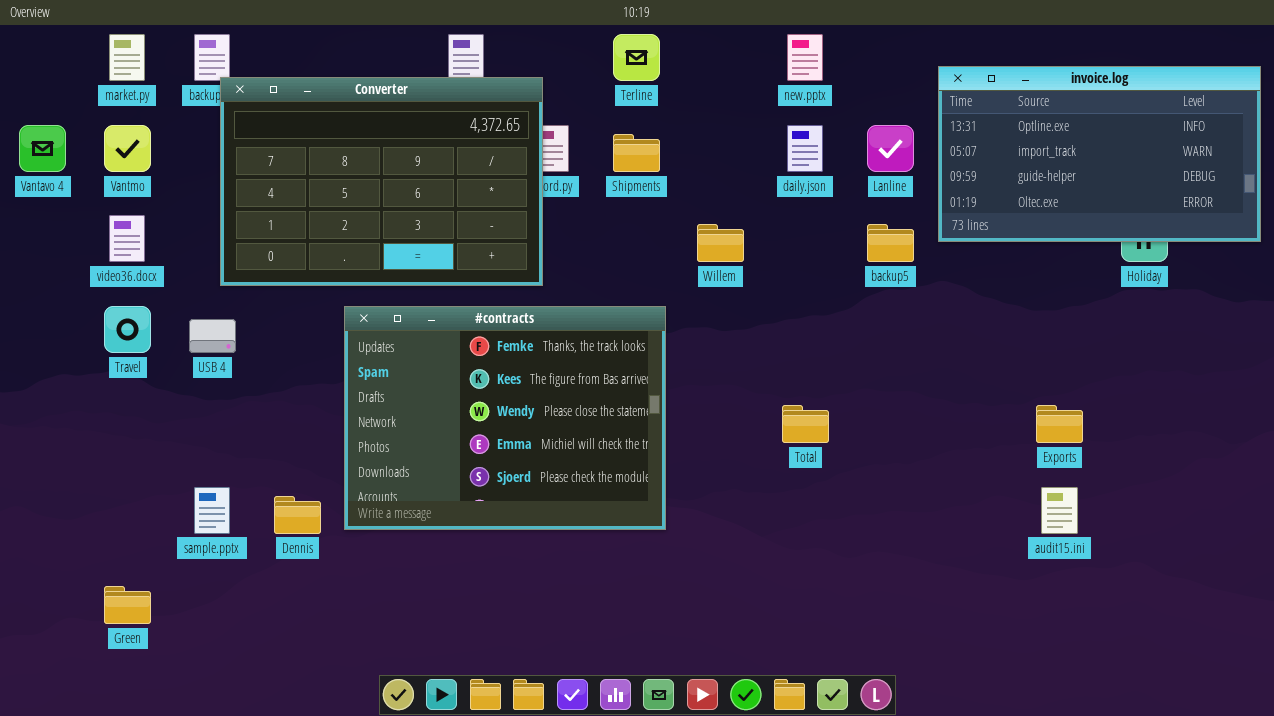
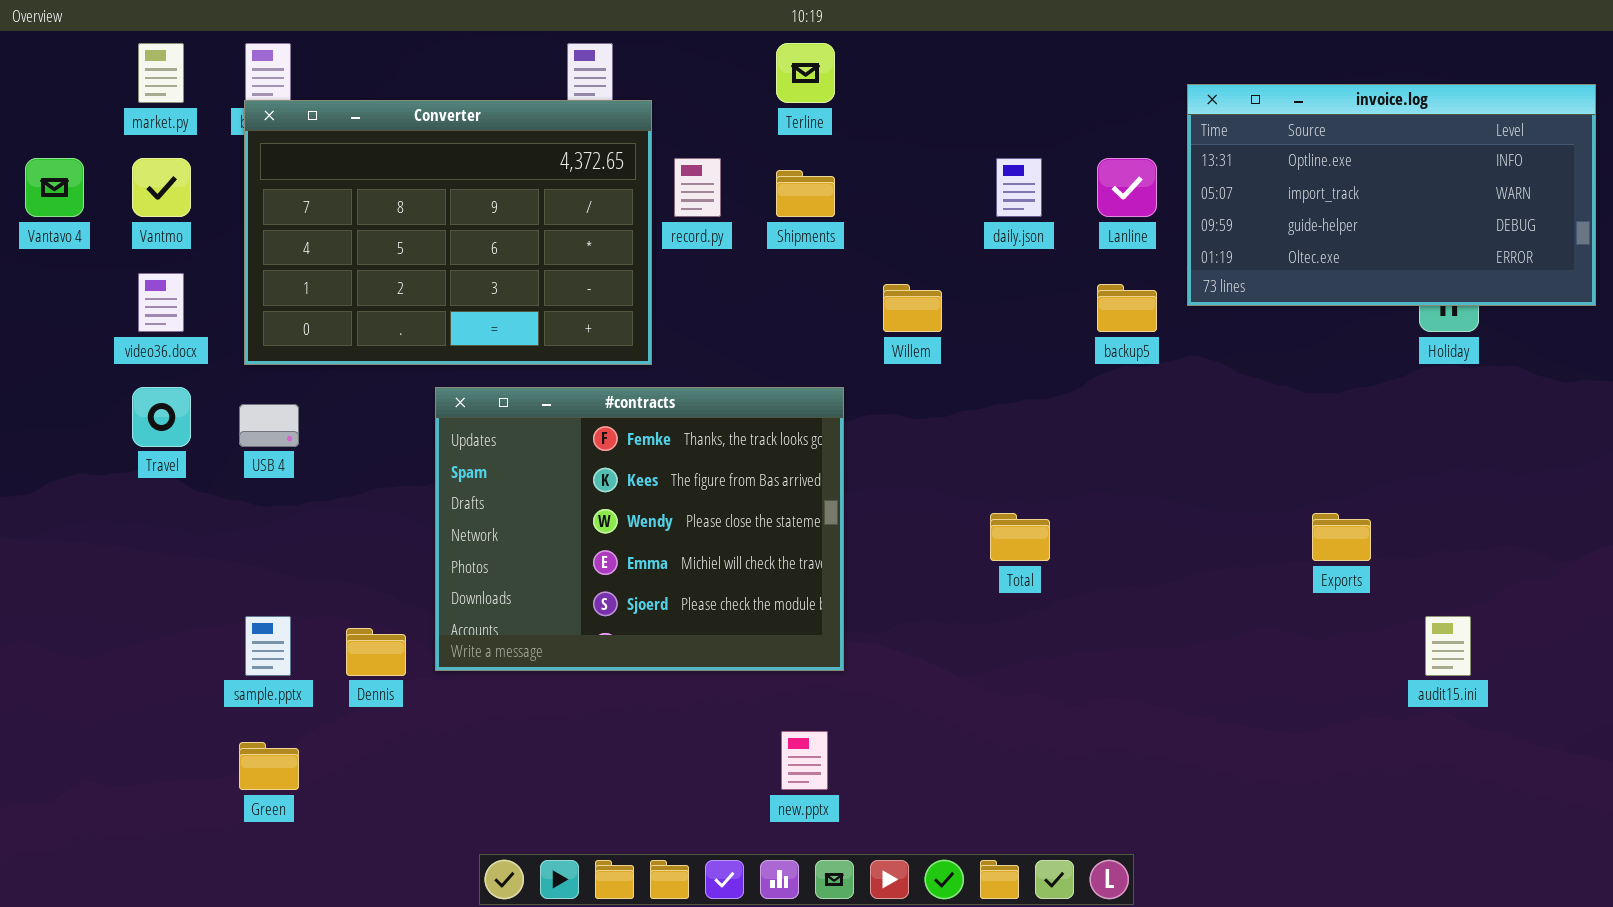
new.pptx: [787,34,823,81] -> [781,731,828,790], moved
Converter: [220,77,543,286] -> [244,100,652,365], moved
audit15.ini: [1041,487,1078,534] -> [1425,616,1471,676], moved
Green: [104,586,151,624] -> [239,742,299,790], moved

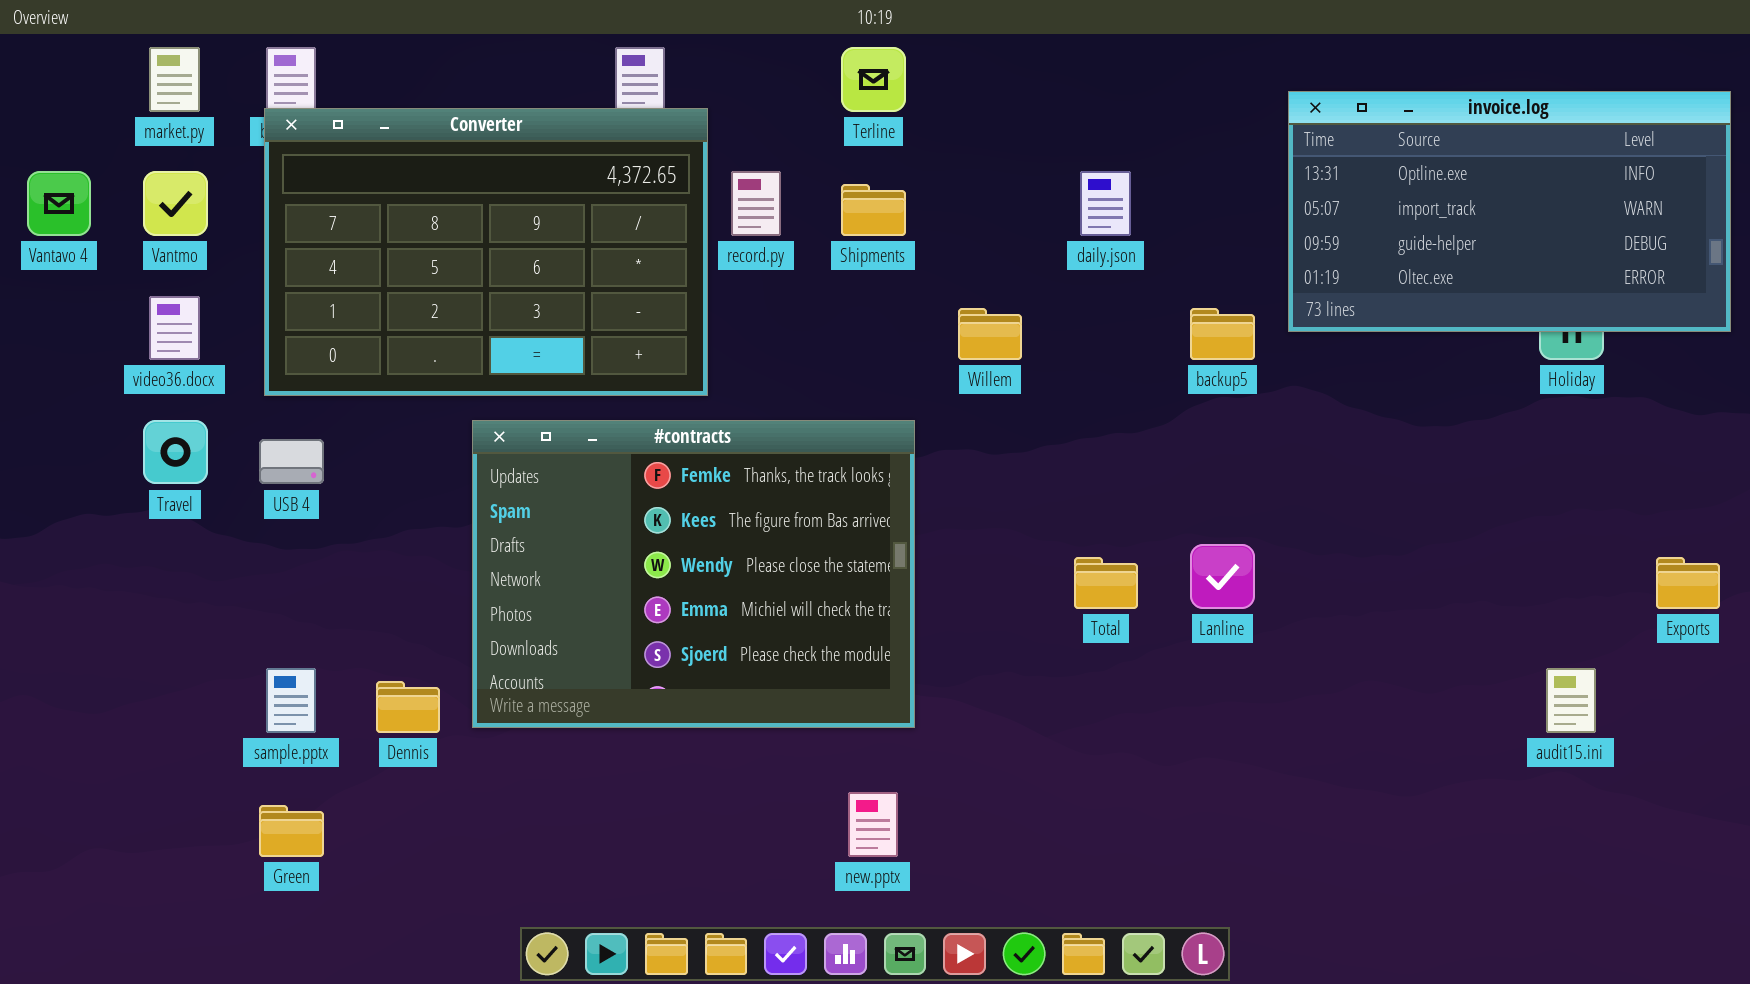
Lanline: [1097,158,1157,217] -> [1190,544,1255,609], moved
Exports: [1312,513,1371,561] -> [1656,557,1720,609], moved

